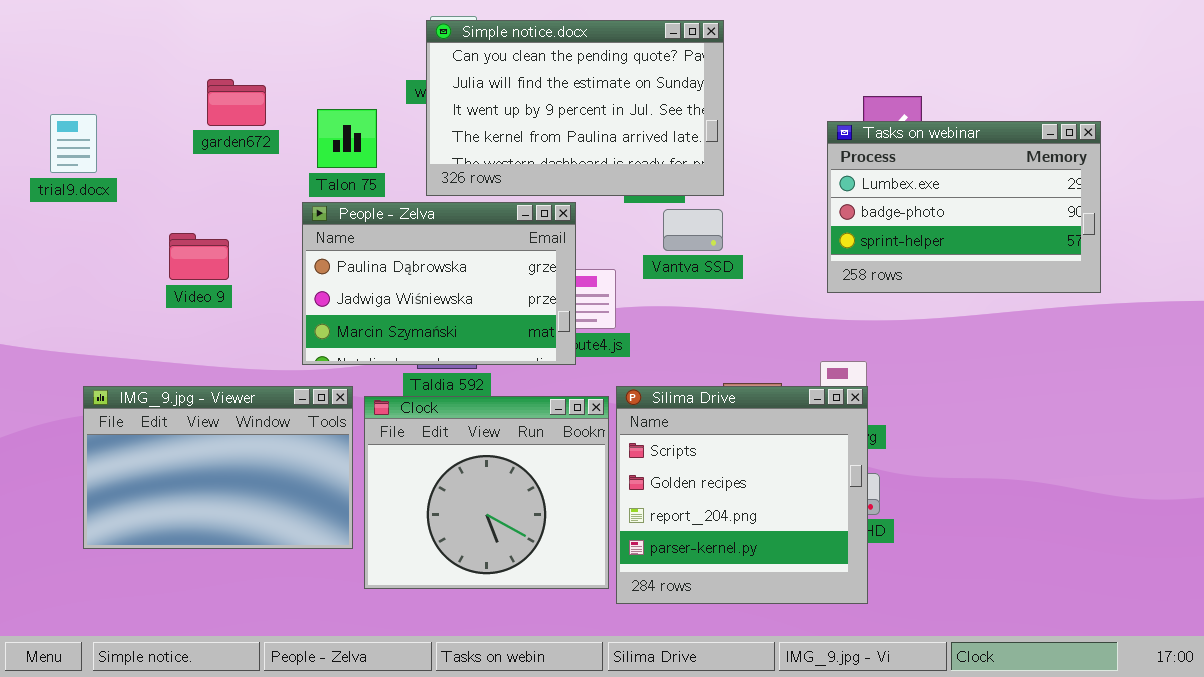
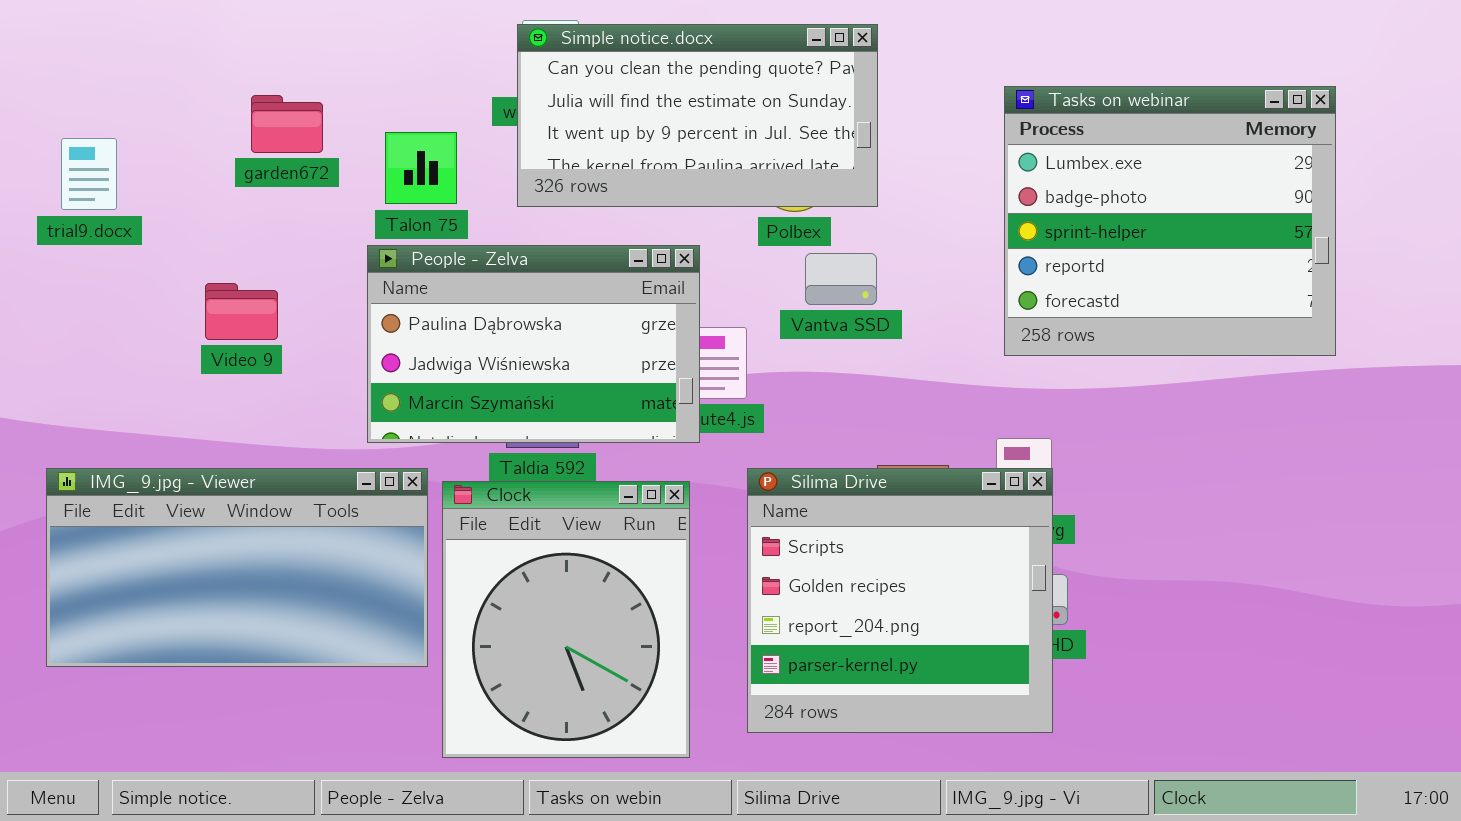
Simple notice.docx: [426,20,724,196] -> [517,24,878,207], resized
Tasks on webinar: [827,121,1101,293] -> [1004,86,1336,356], resized
IMG_9.jpg - Viewer: [83,386,353,549] -> [46,468,428,667], resized
Clock: [364,396,609,589] -> [442,481,690,758], resized

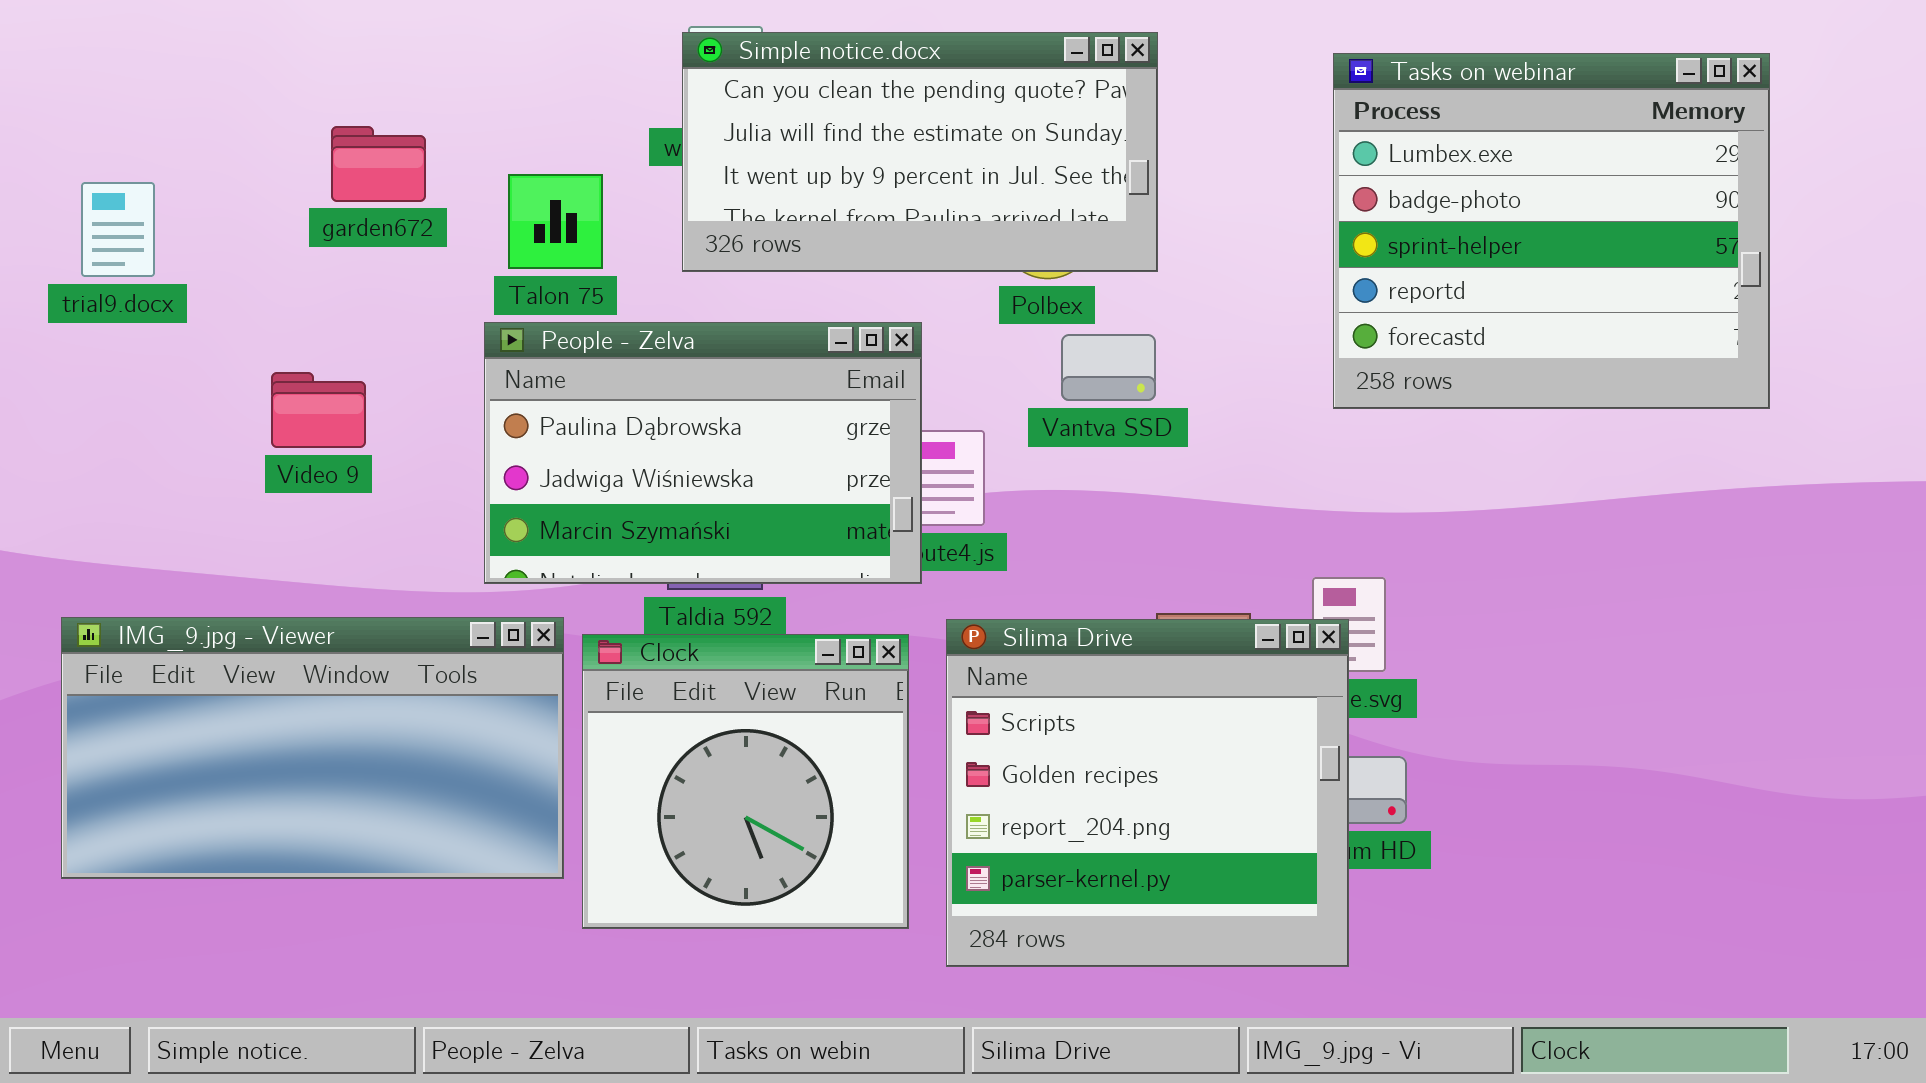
Tasks on webinar: [1004,86,1336,356] -> [1333,53,1770,409], moved
Silima Drive: [747,468,1053,733] -> [946,619,1349,967], moved
Clock: [442,481,690,758] -> [582,634,909,929], resized

